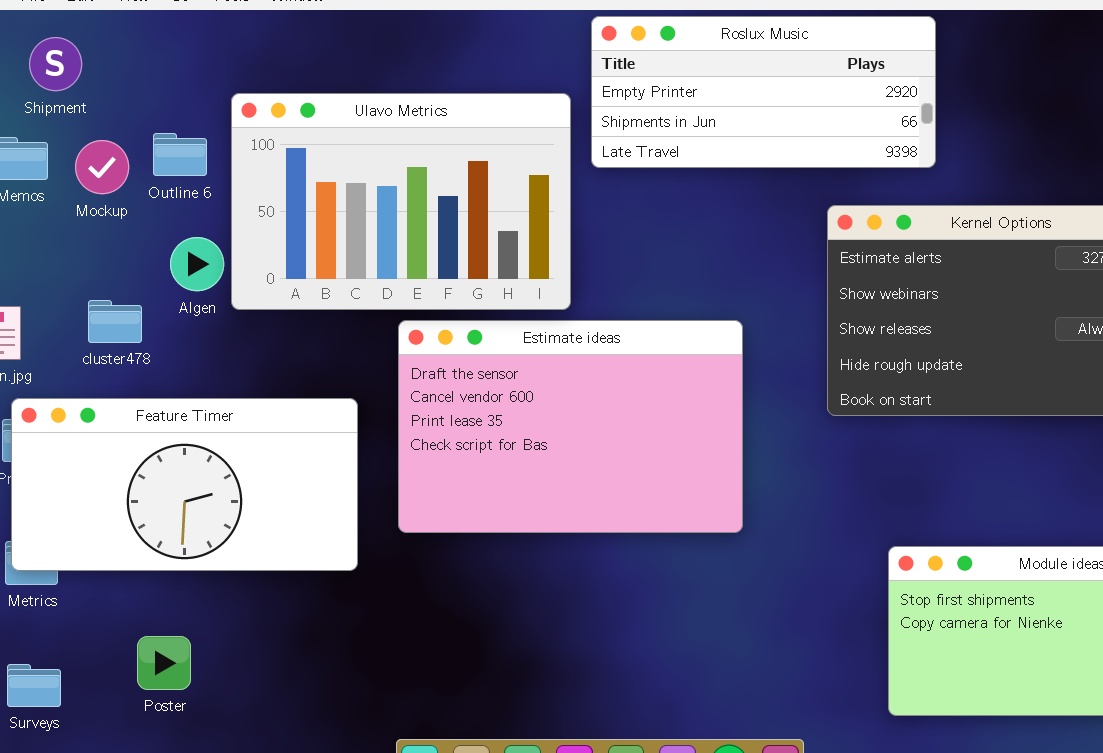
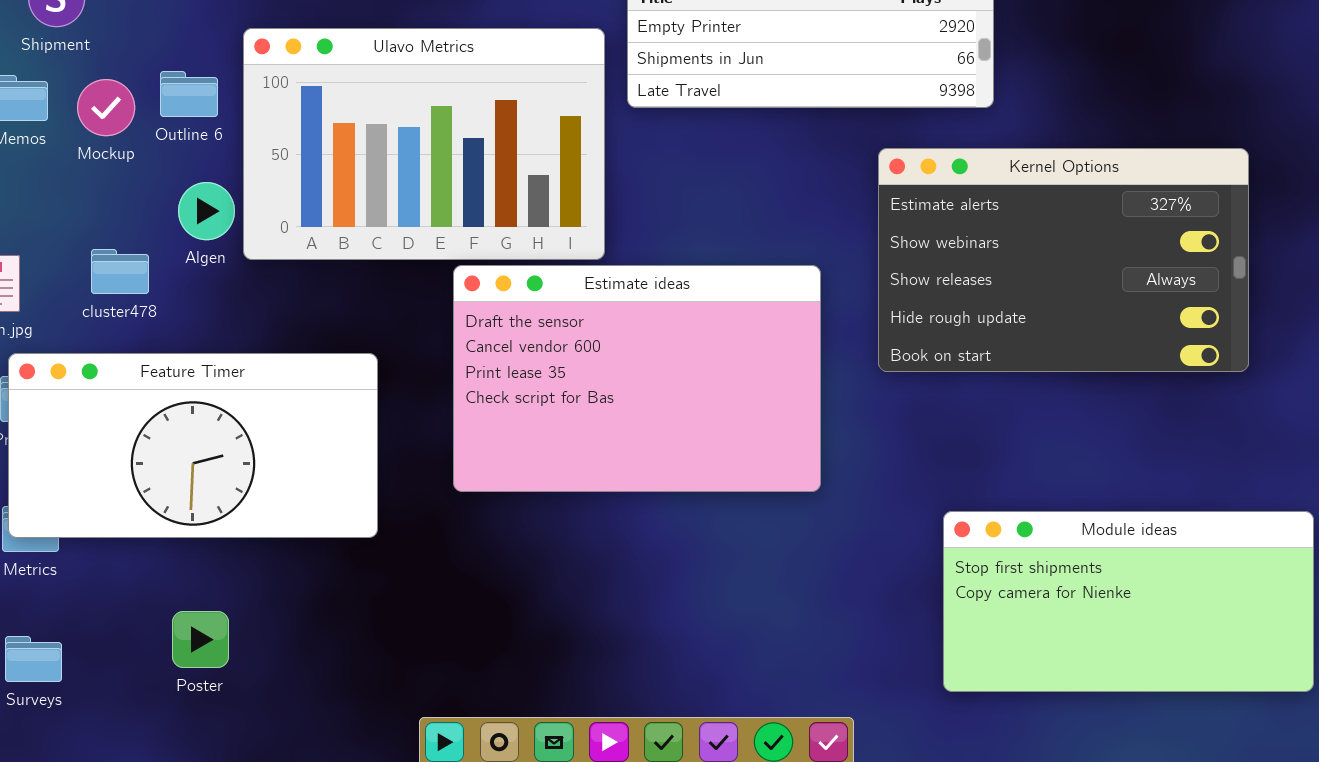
Estimate ideas: [398,320,743,533] -> [453,265,821,492], moved
Poster: [137,636,191,690] -> [172,611,229,668], moved

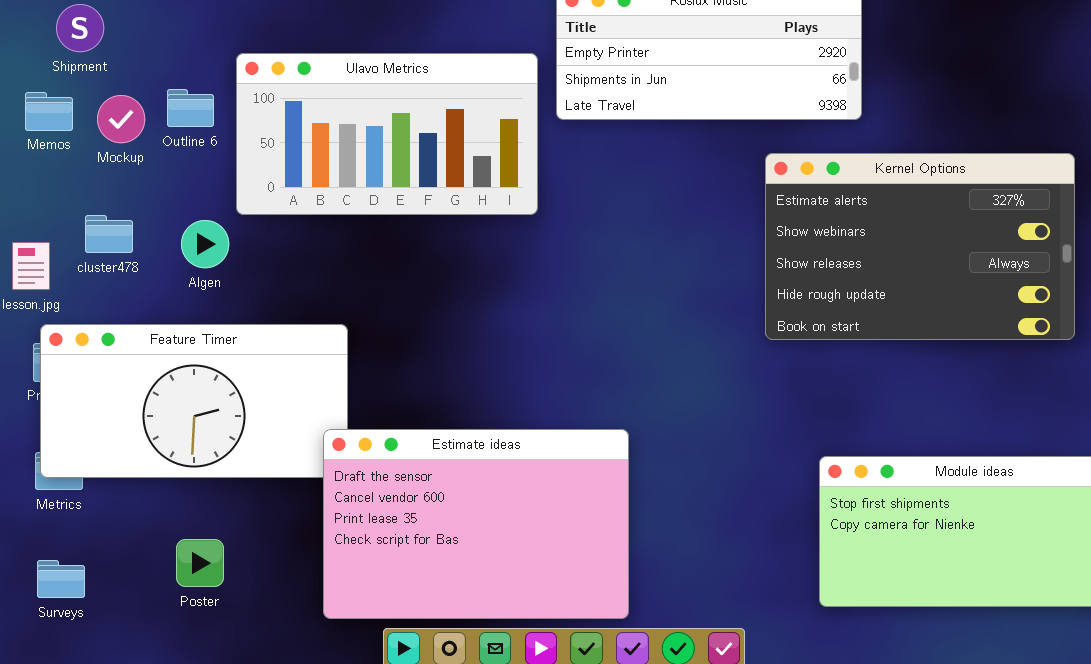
Ulavo Metrics: [243,28,605,260] -> [236,53,538,215], resized
Algen: [178,182,235,240] -> [181,220,229,268], moved
cluster478: [91,249,149,294] -> [85,215,133,253], moved
Estimate ideas: [453,265,821,492] -> [323,429,629,619], moved

